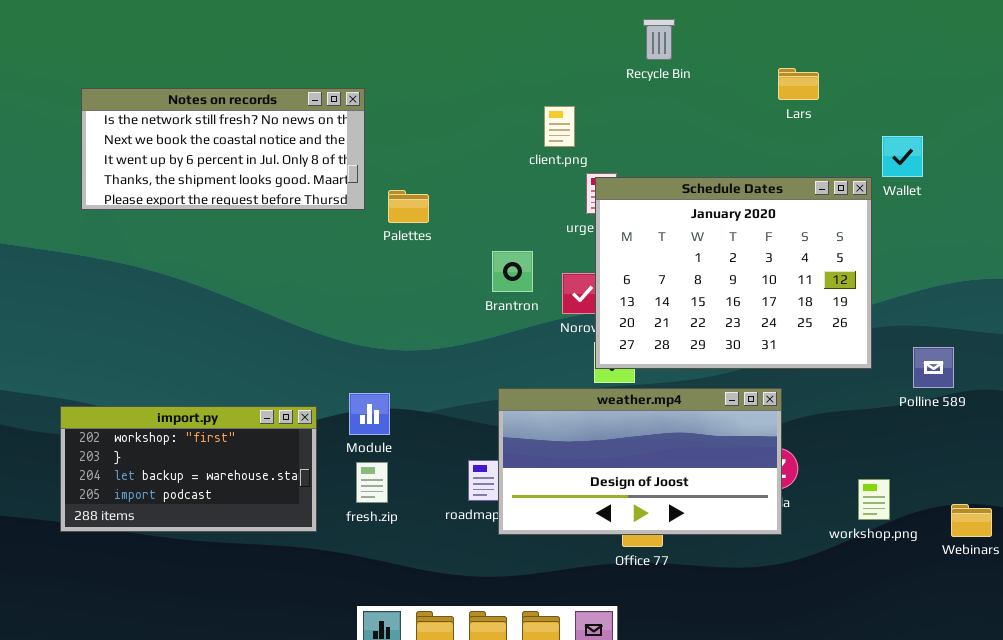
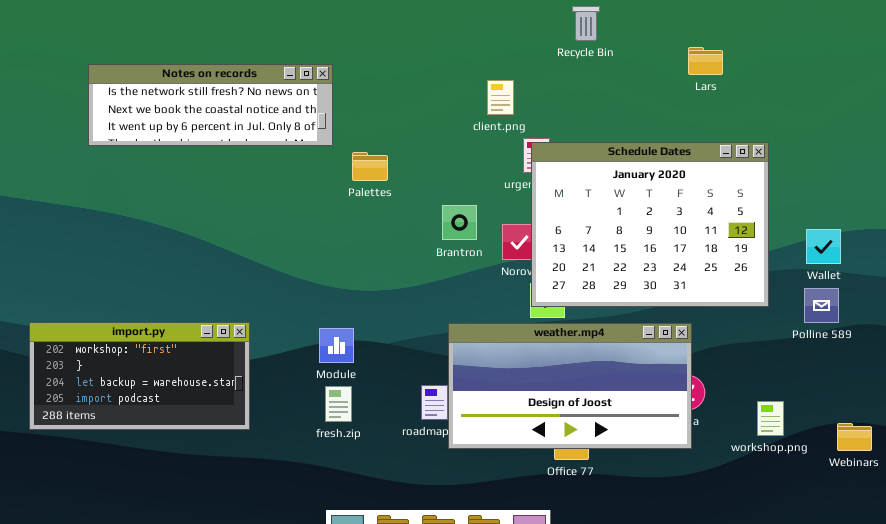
Notes on records: [81,88,365,210] -> [88,64,333,146], resized
Wallet: [882,136,923,177] -> [806,229,841,264], moved
import.py: [60,406,317,532] -> [29,322,250,430], moved

